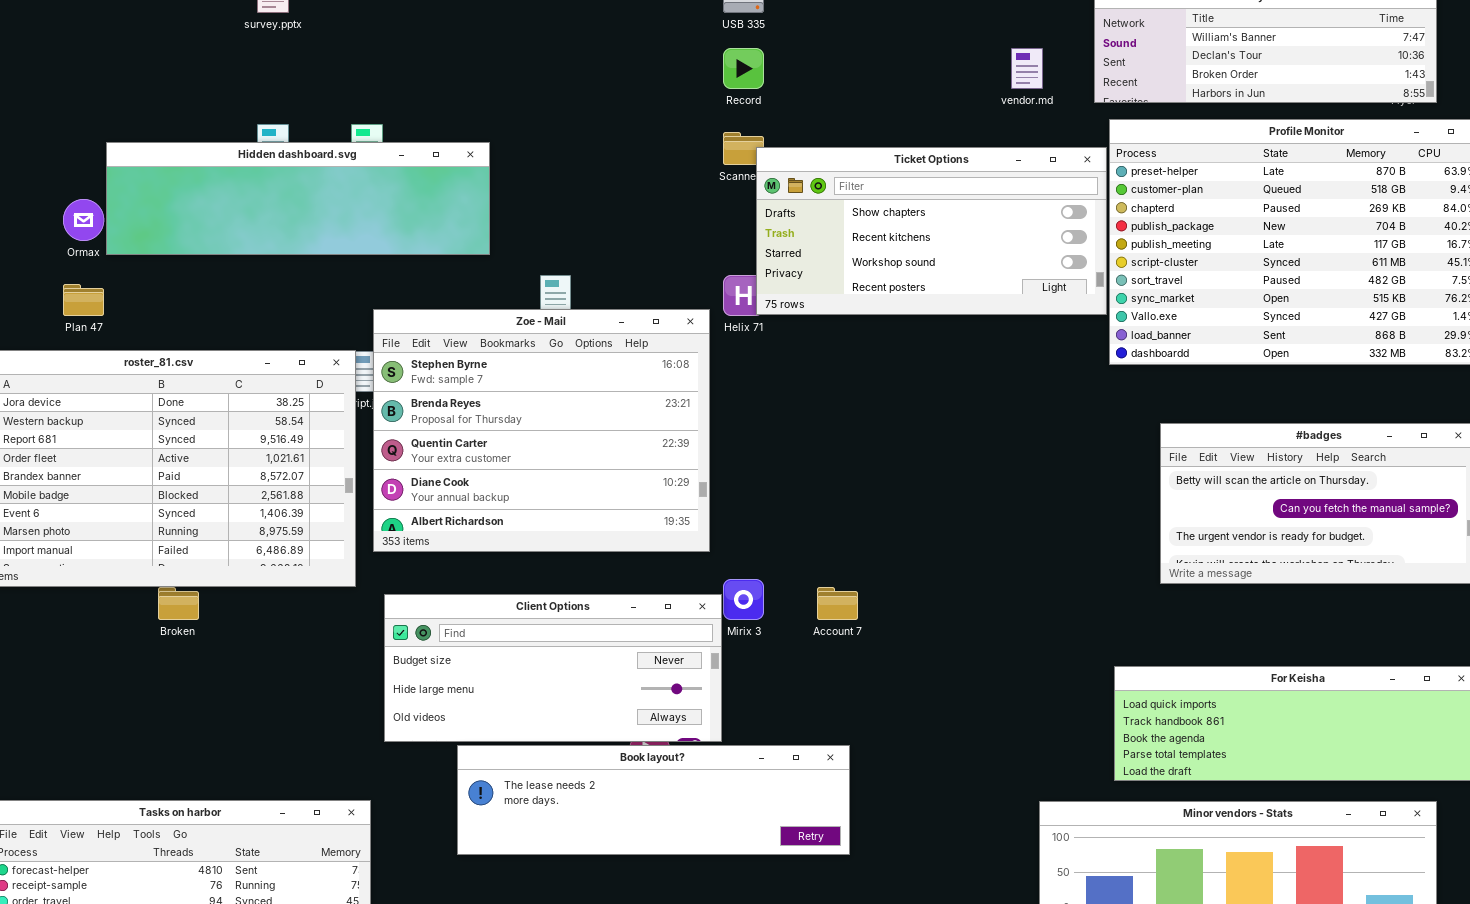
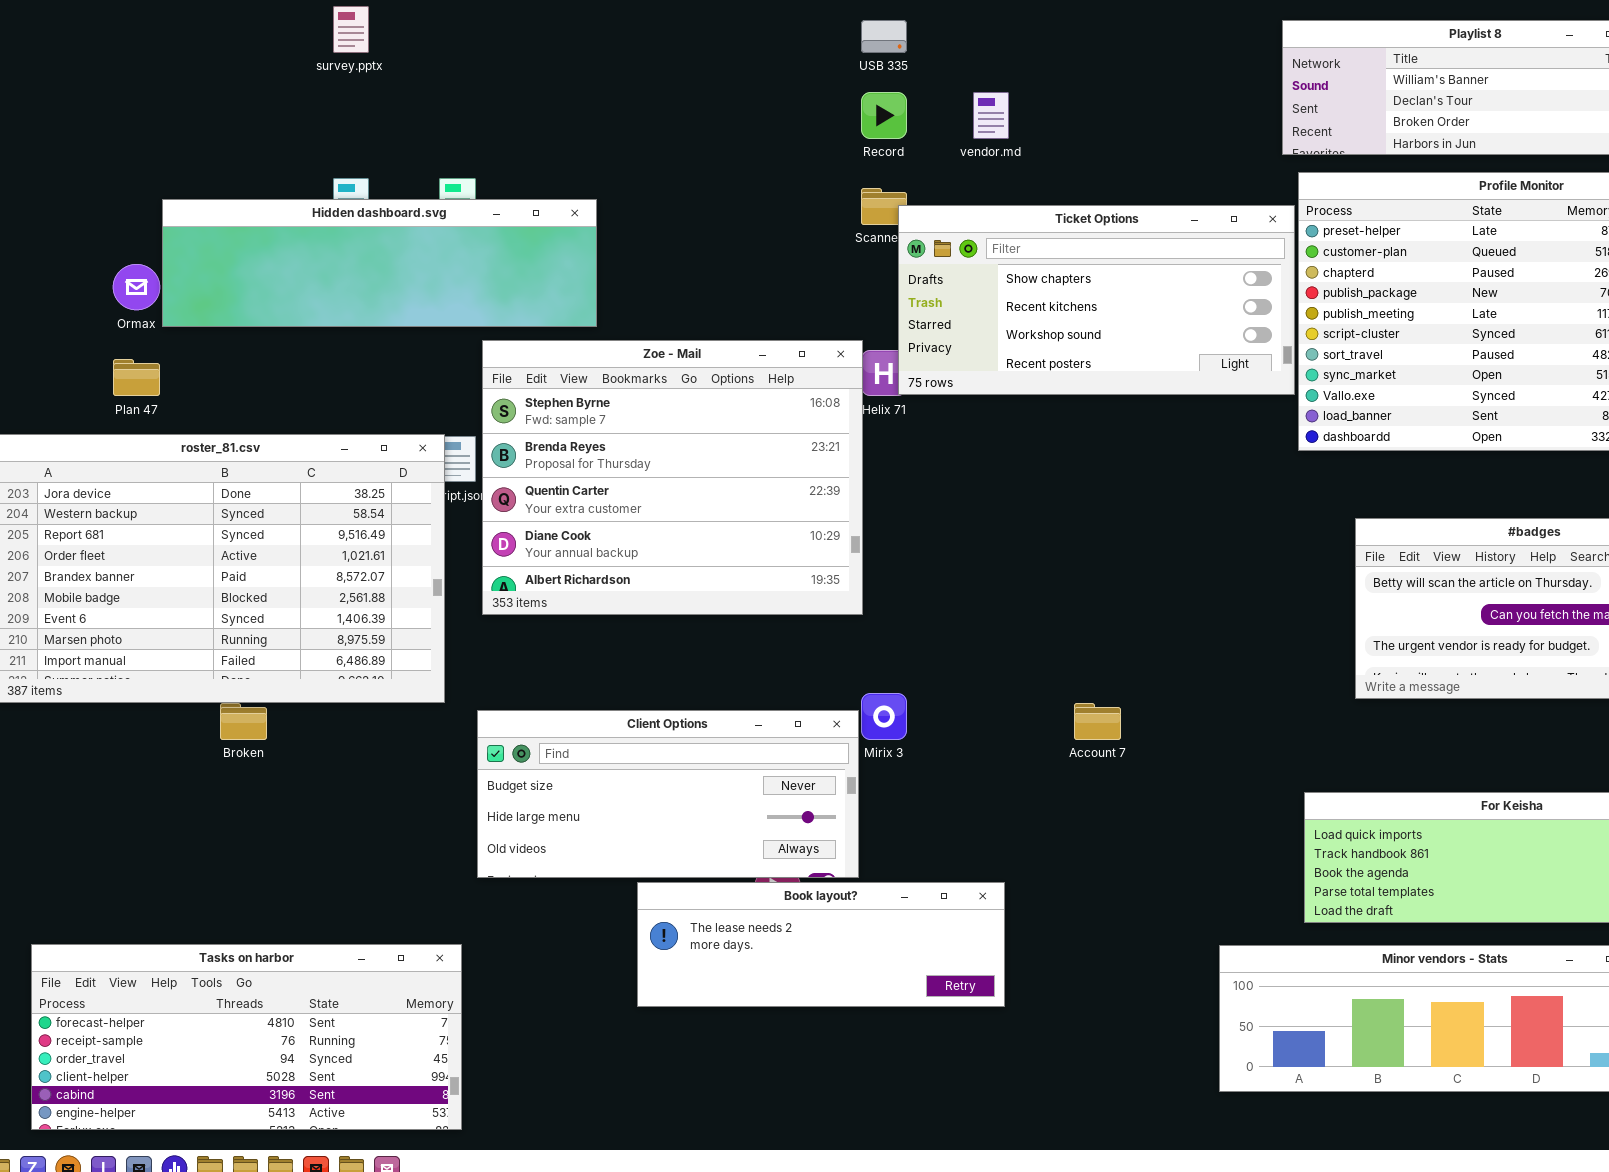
vendor.md: [1011,48,1043,89] -> [973,92,1009,139], moved
Zoe - Mail: [373,309,710,552] -> [482,340,863,615], moved
Account 7: [817,587,858,620] -> [1074,703,1121,740], moved
Book layout?: [457,745,850,855] -> [637,882,1005,1007], resized

